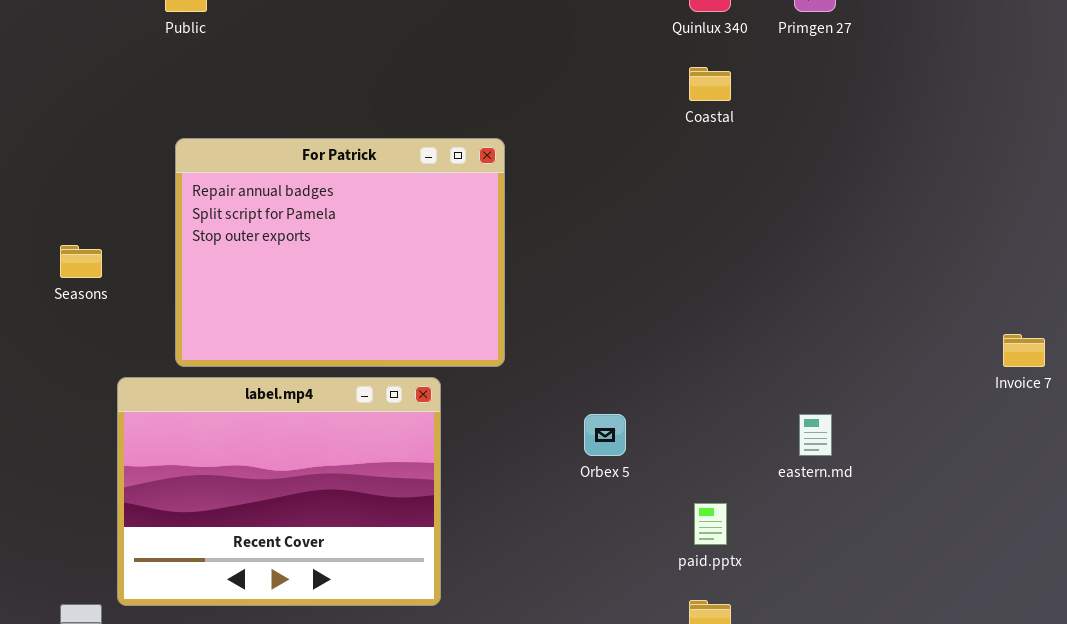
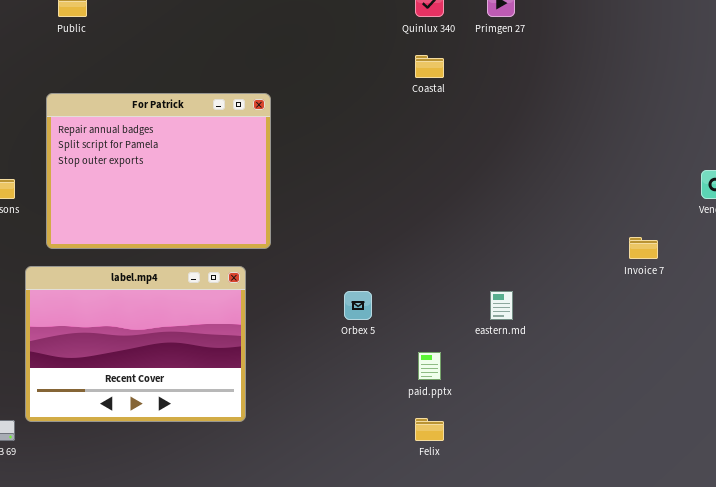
For Patrick: [175,138,505,367] -> [46,93,271,249], moved

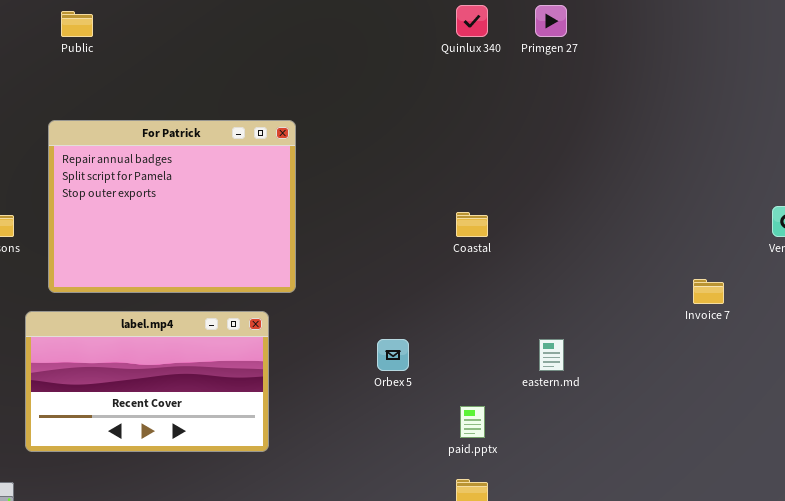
Coastal: [415,55,444,78] -> [456,212,488,237], moved
label.mp4: [25,266,246,422] -> [25,311,269,452], resized

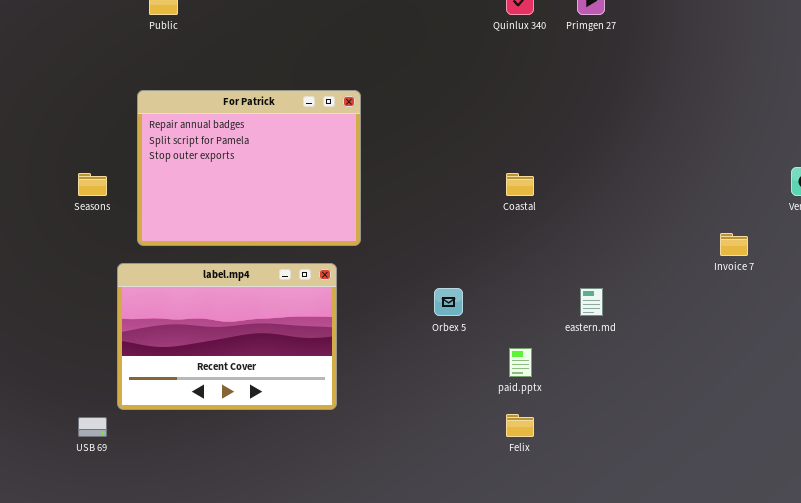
label.mp4: [25,311,269,452] -> [117,263,337,410], resized

